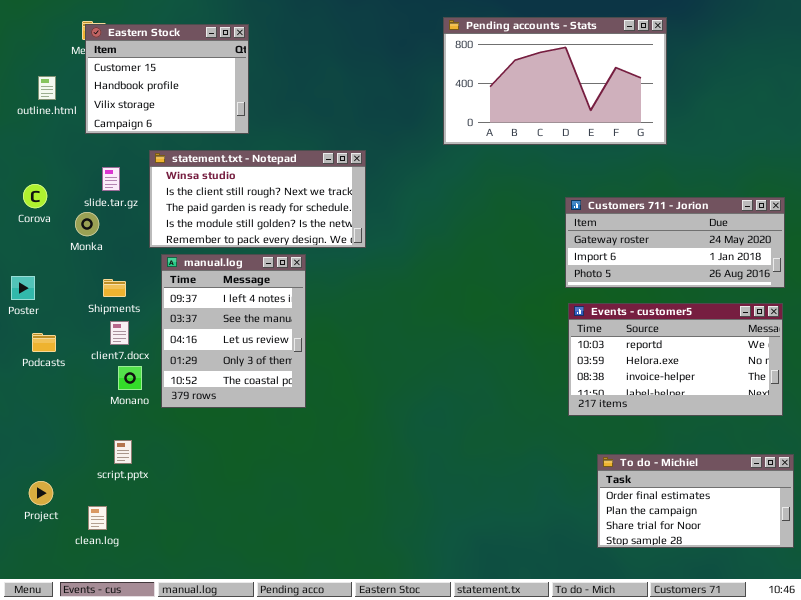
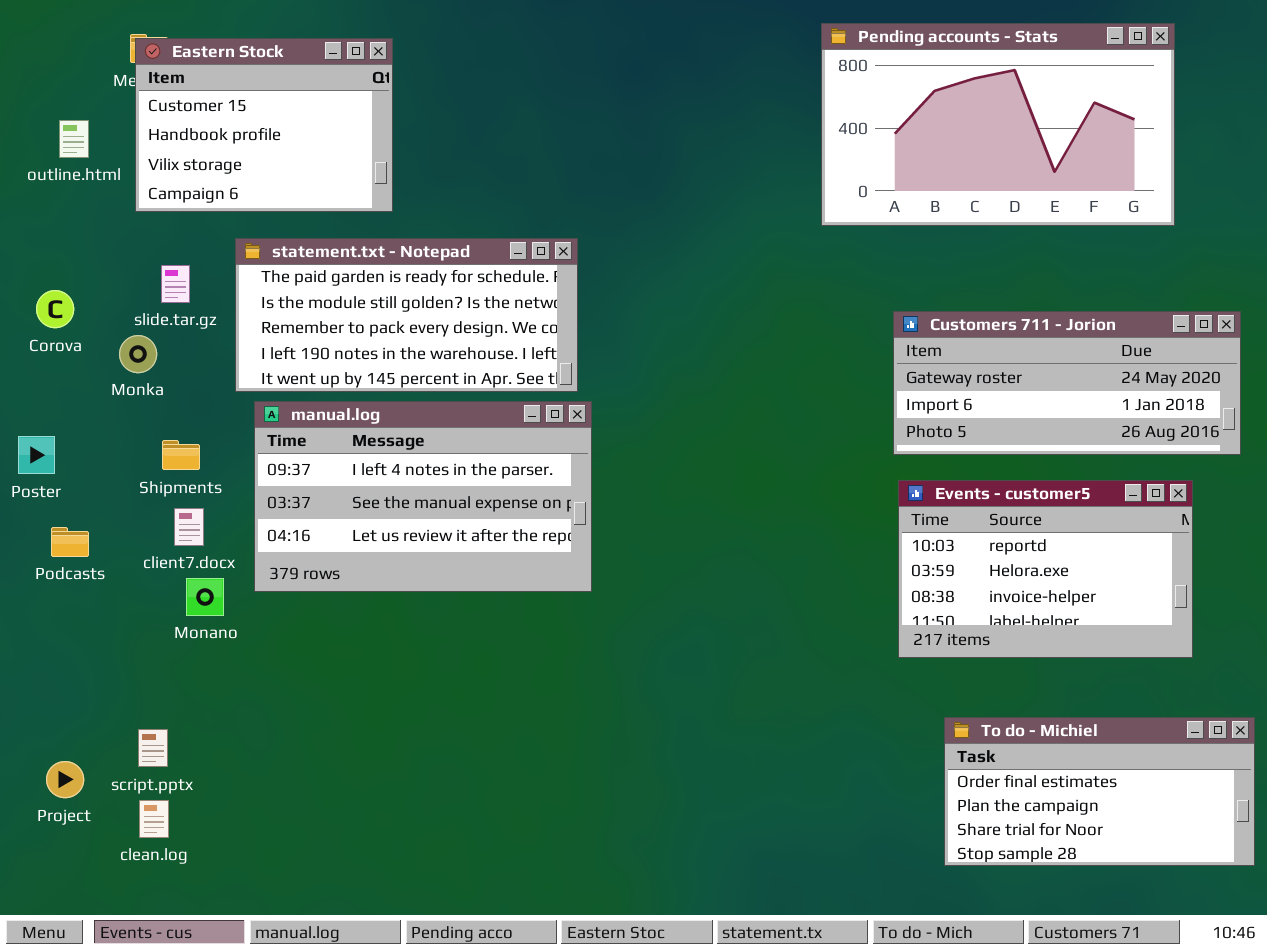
Pending accounts - Stats: [443,17,667,145] -> [821,23,1175,226], moved
statement.txt - Notepad: [149,150,366,248] -> [235,238,578,392], scrolled down 2 rows
manual.log: [161,254,306,408] -> [254,401,592,592], resized
Events - customer5: [568,303,783,416] -> [898,480,1193,658], resized
script.pptx: [114,440,132,464] -> [138,729,168,767], moved

